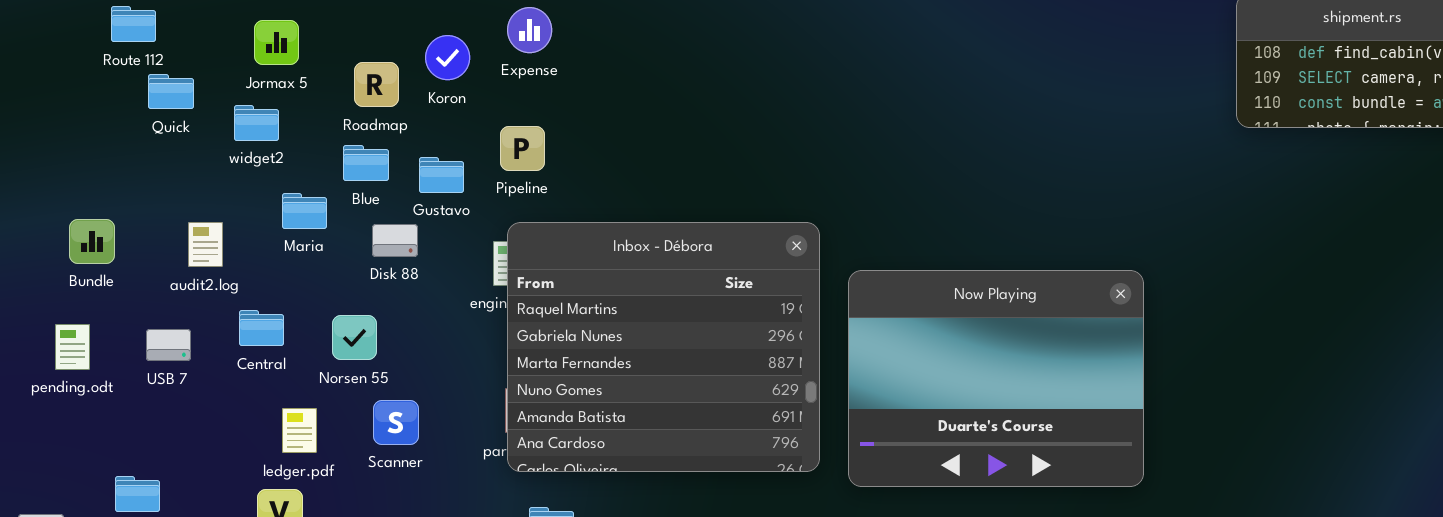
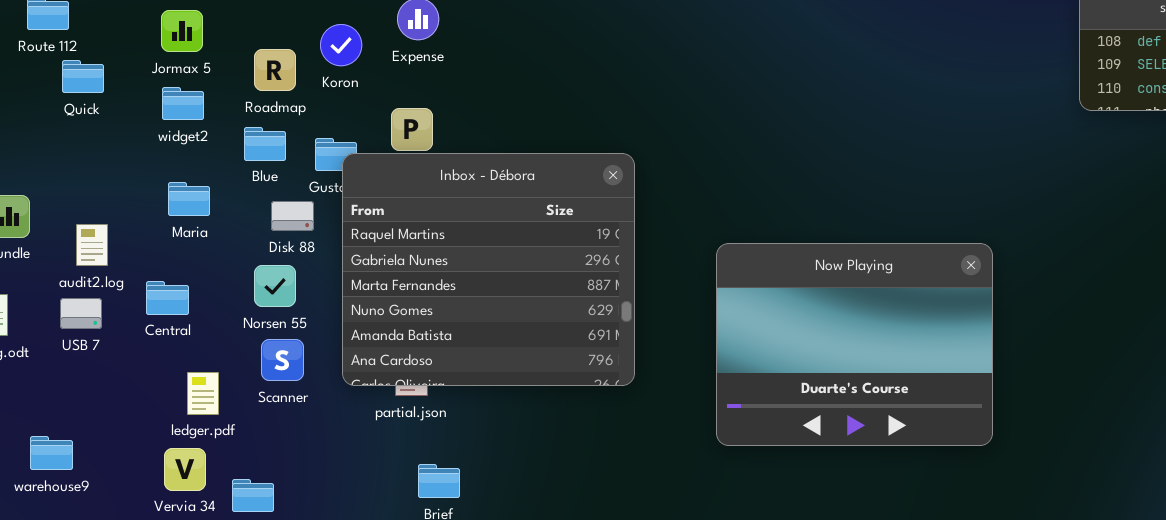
widget2: [234,105,279,141] -> [162,87,204,120], moved
Maria: [282,193,327,229] -> [168,182,210,216], moved
audit2.log: [188,222,223,267] -> [76,224,108,266], moved
Inbox - Débora: [507,222,820,472] -> [342,153,635,386], moved
Norsen 55: [332,315,377,360] -> [254,265,296,307], moved
Scanner: [373,400,419,445] -> [261,339,304,381], moved

